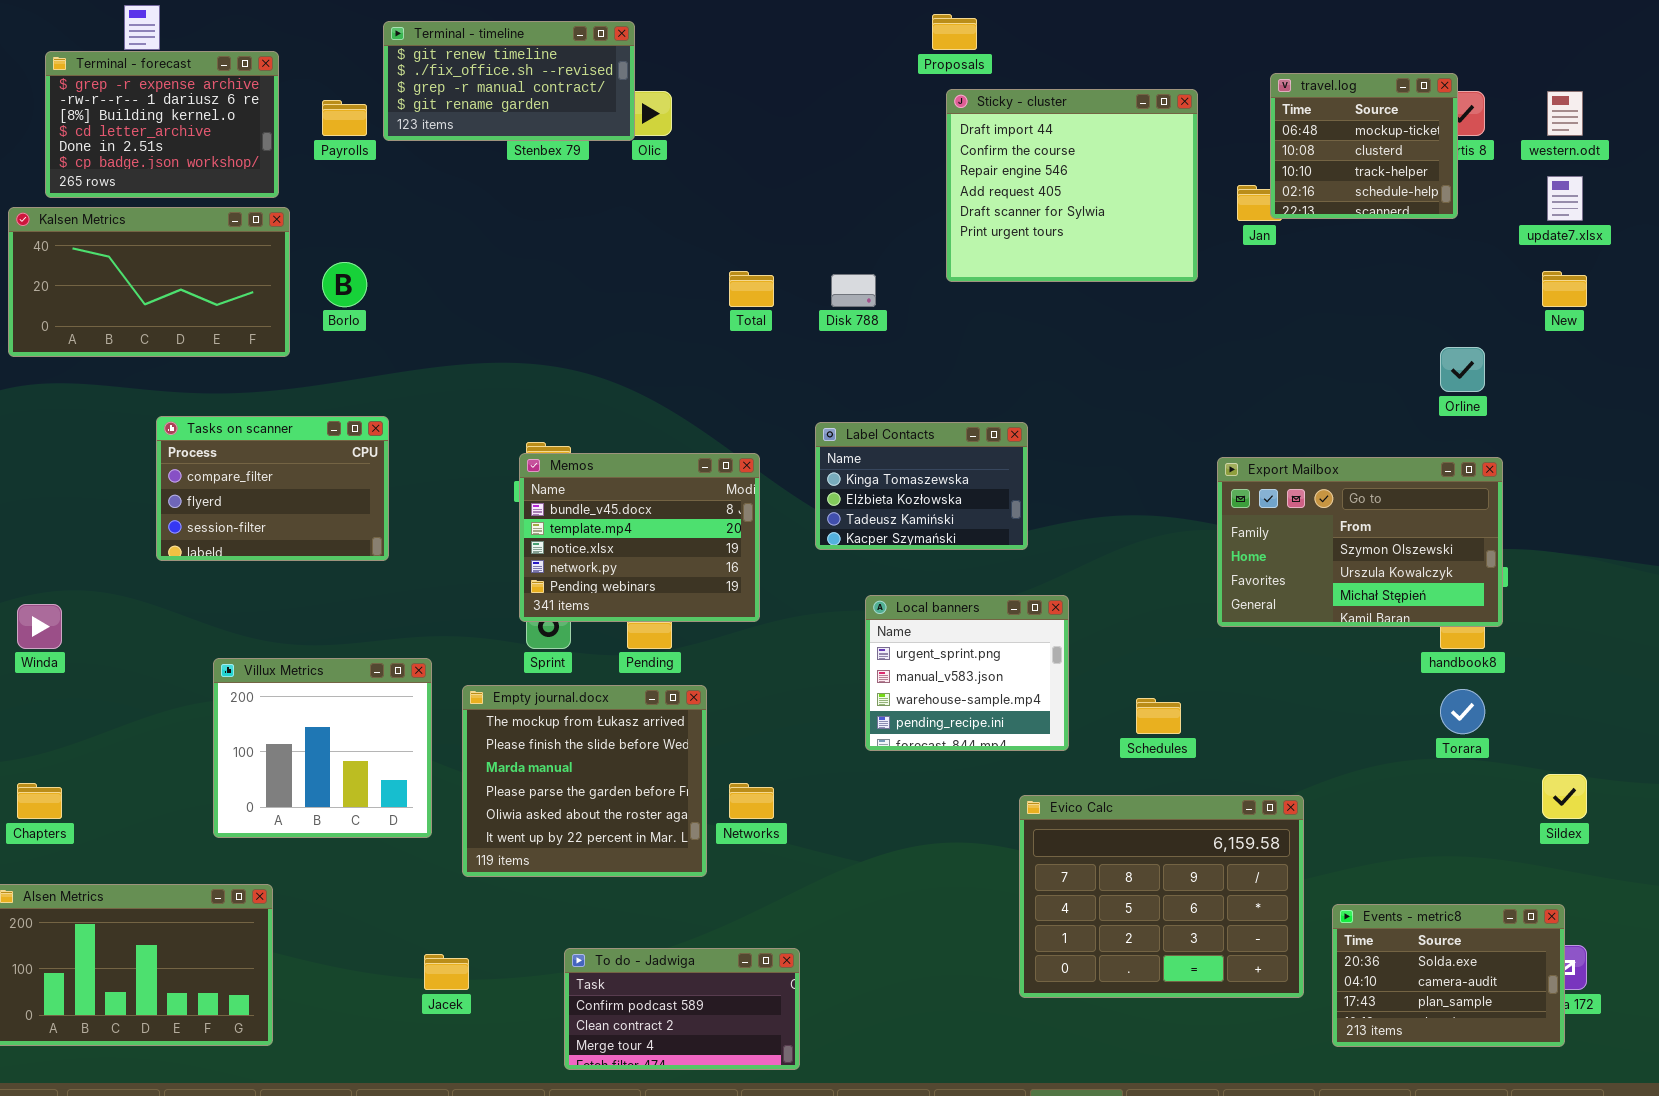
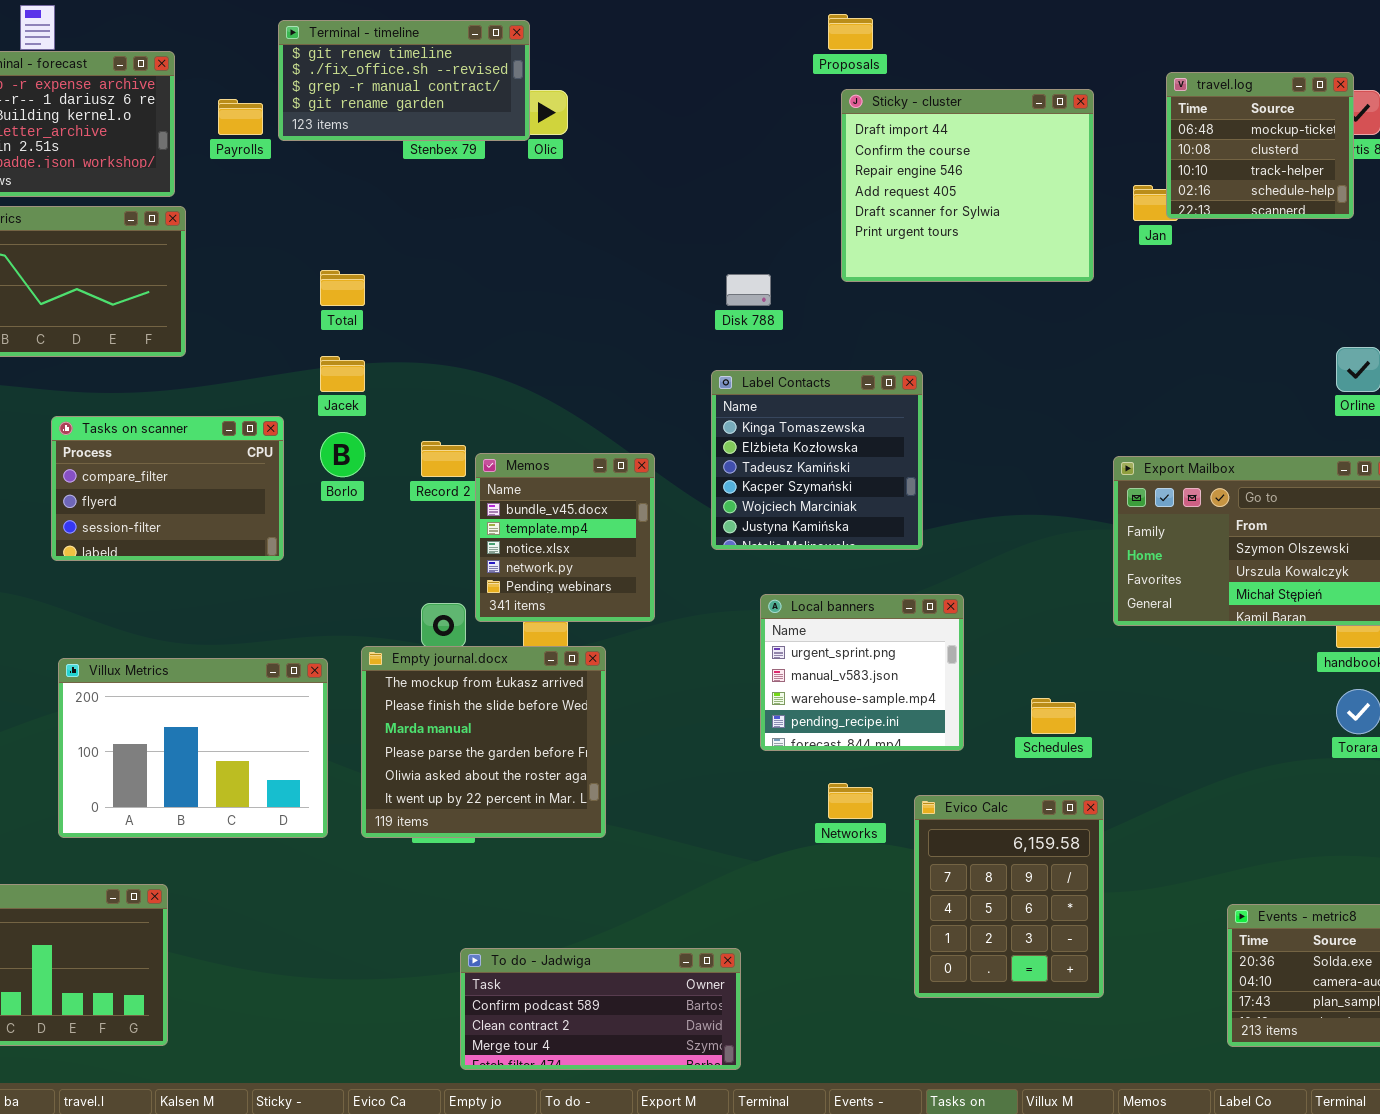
Borlo: [322,262,367,307] -> [320,432,365,477], moved
Total: [729,271,774,307] -> [320,270,365,306], moved
Label Contacts: [815,422,1028,550] -> [711,370,923,550], resized
Memos: [519,453,760,622] -> [475,453,655,622], resized
Villux Metrics: [213,658,432,838] -> [58,658,328,838], resized
Empty journal.docx: [462,685,707,877] -> [361,646,606,838], moved
Networks: [729,783,774,819] -> [828,783,873,819], moved
Evico Calc: [1019,795,1304,998] -> [914,795,1104,998], resized
To do - Jadwiga: [564,948,800,1070] -> [460,948,741,1070], resized
Jacek: [424,954,469,990] -> [320,356,365,392], moved

